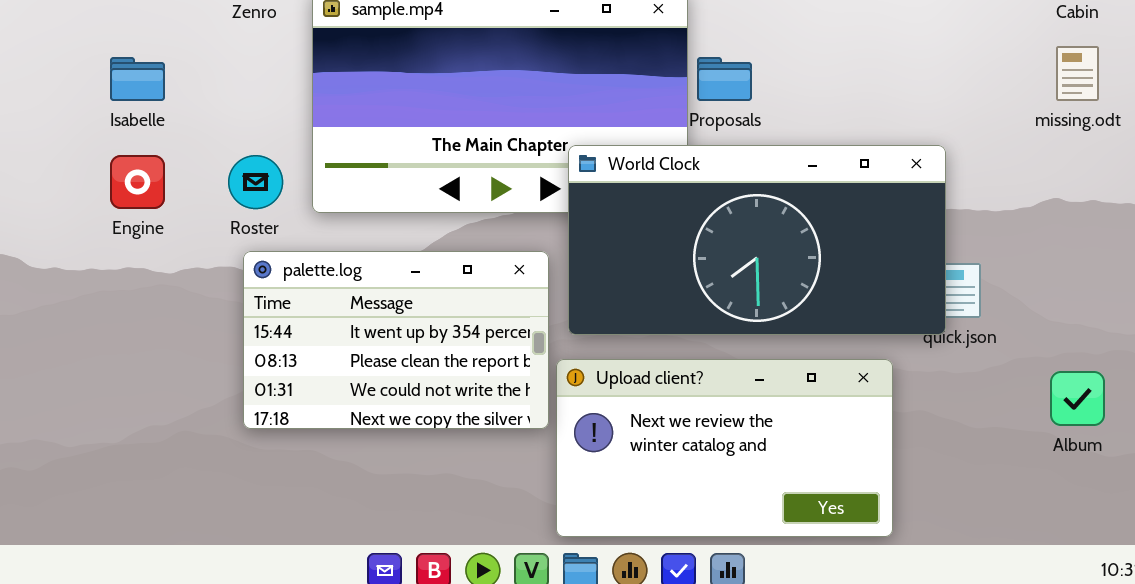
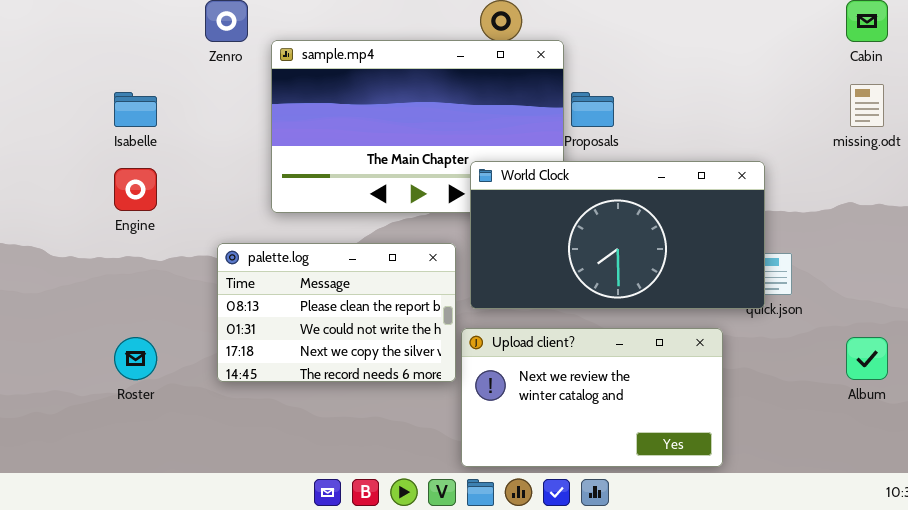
Roster: [228,155,283,209] -> [114,337,157,380], moved
palette.log: [243,251,549,429] -> [217,243,456,382], scrolled down 1 row

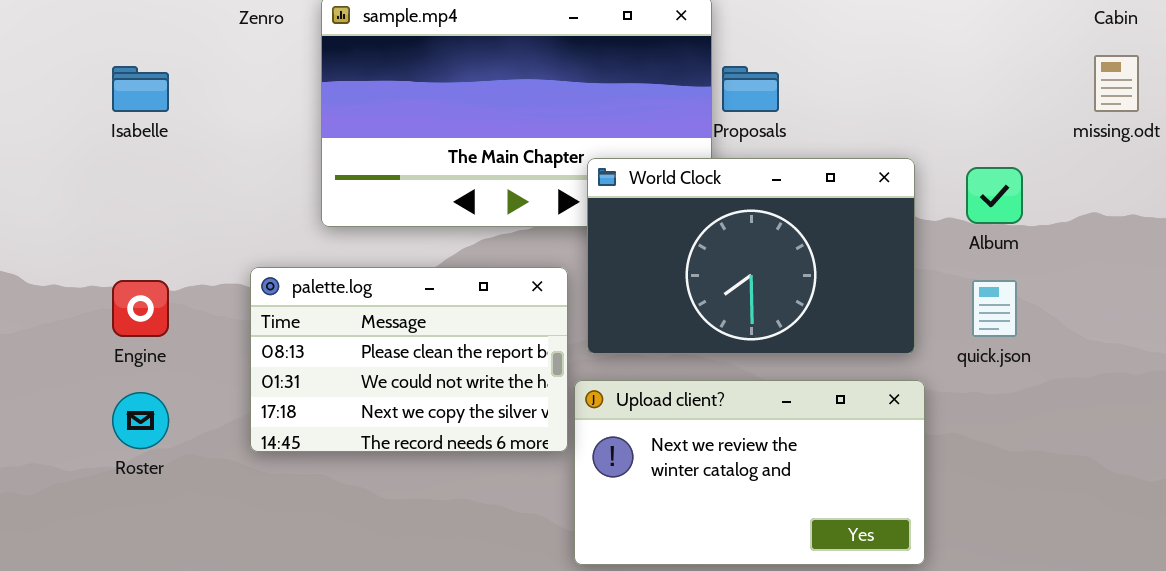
World Clock: [470,161,765,309] -> [587,158,915,354], resized
Engine: [114,168,157,211] -> [112,280,169,337], moved
Album: [846,337,888,380] -> [966,167,1023,224], moved

